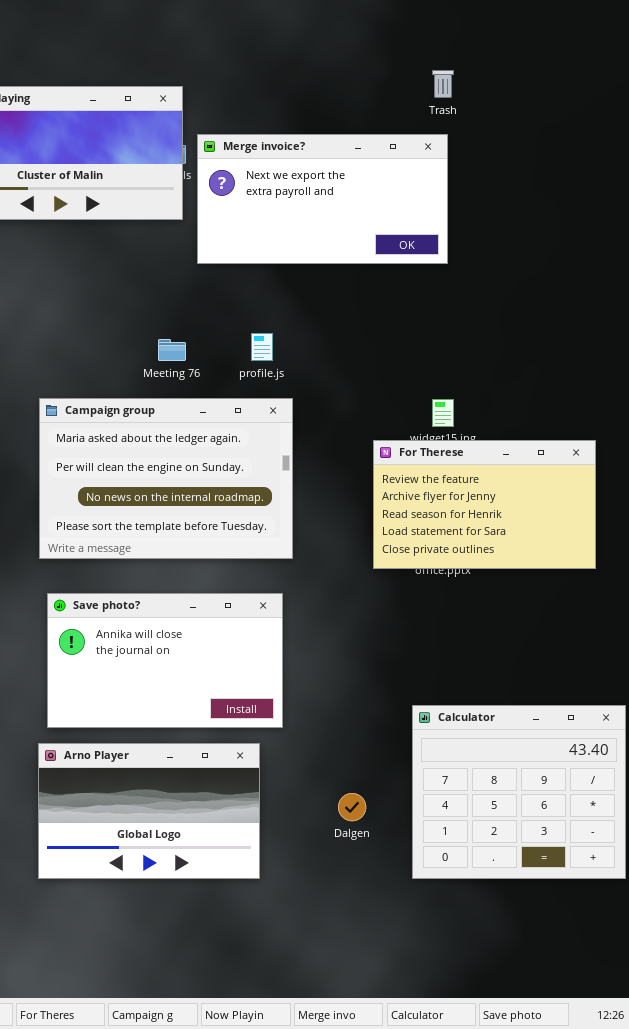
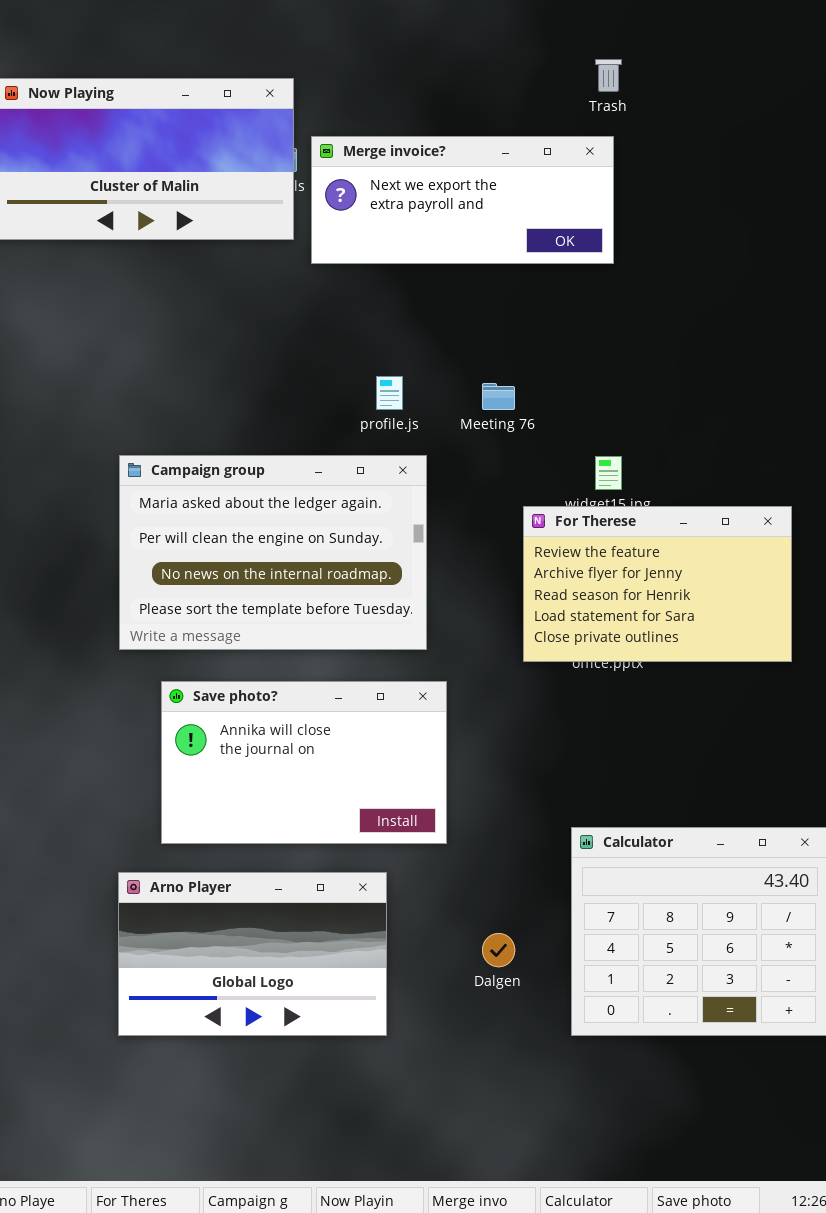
Merge invoice?: [197,134,448,264] -> [311,136,614,264], resized
Meeting 76: [158,339,186,361] -> [482,383,515,410], moved
Save photo?: [47,593,283,728] -> [161,681,447,844], moved

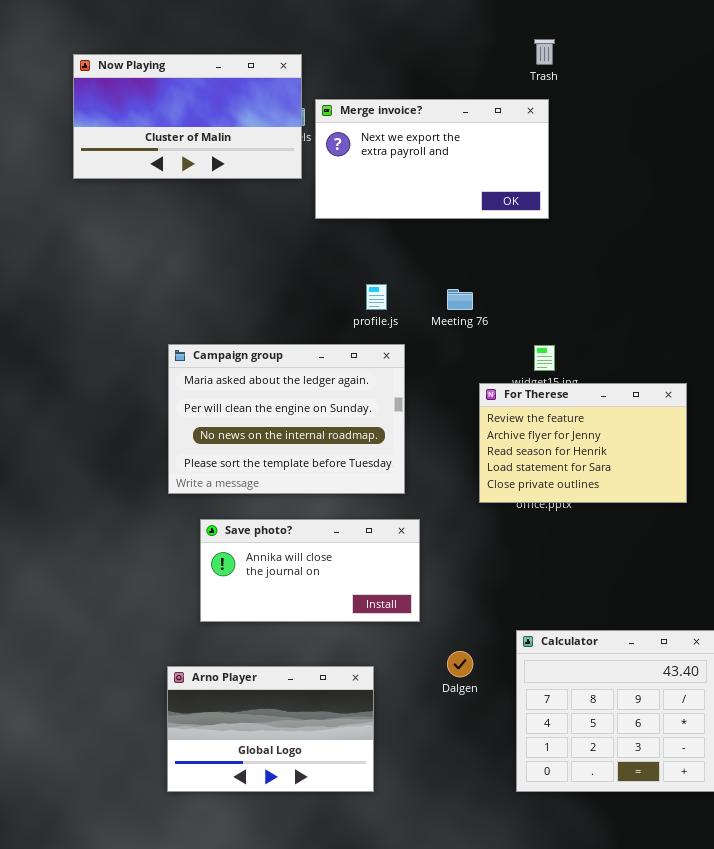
Merge invoice?: [311,136,614,264] -> [315,99,549,219], resized
Save photo?: [161,681,447,844] -> [200,519,420,622], resized
Dalgen: [482,933,515,967] -> [447,651,473,677], moved

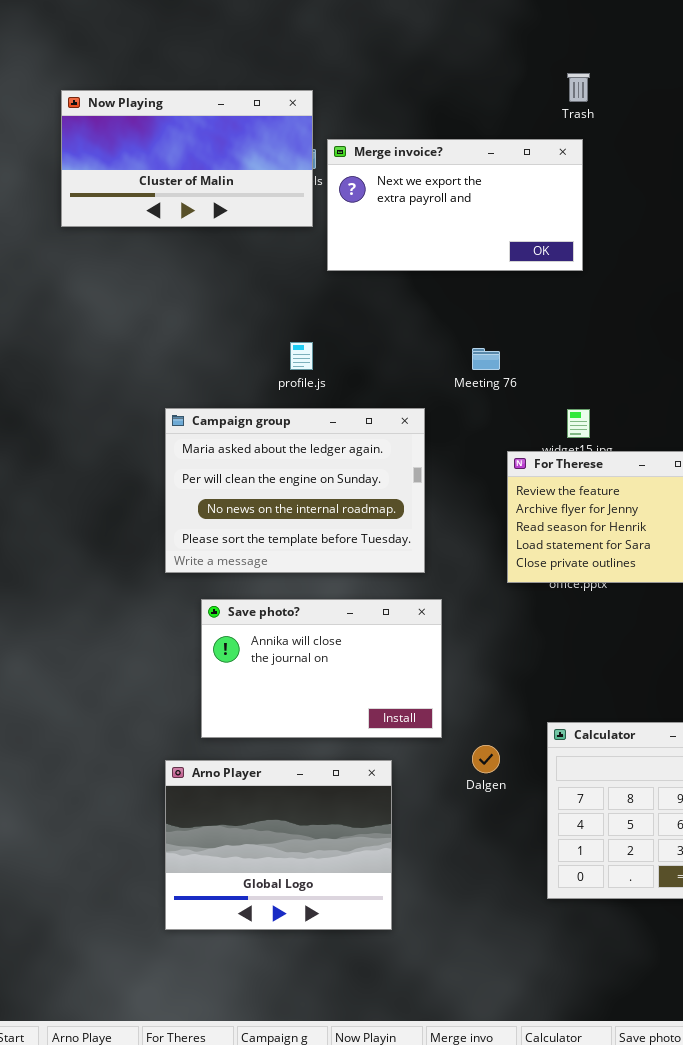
profile.js: [366,284,387,310] -> [290,342,313,370], moved
Save photo?: [200,519,420,622] -> [201,599,442,738], resized
Arno Player: [167,666,374,792] -> [165,760,392,930], resized

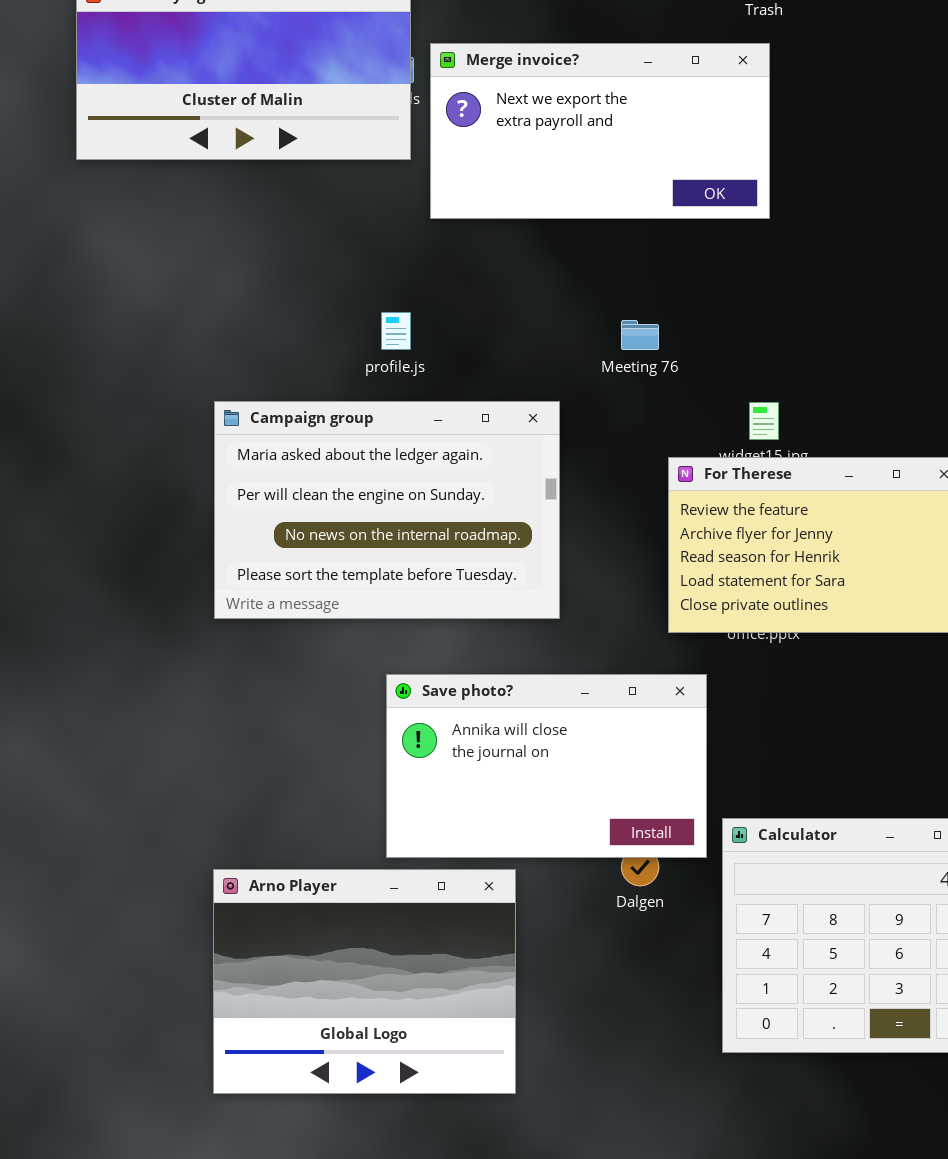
Save photo?: [201,599,442,738] -> [386,674,707,858], moved

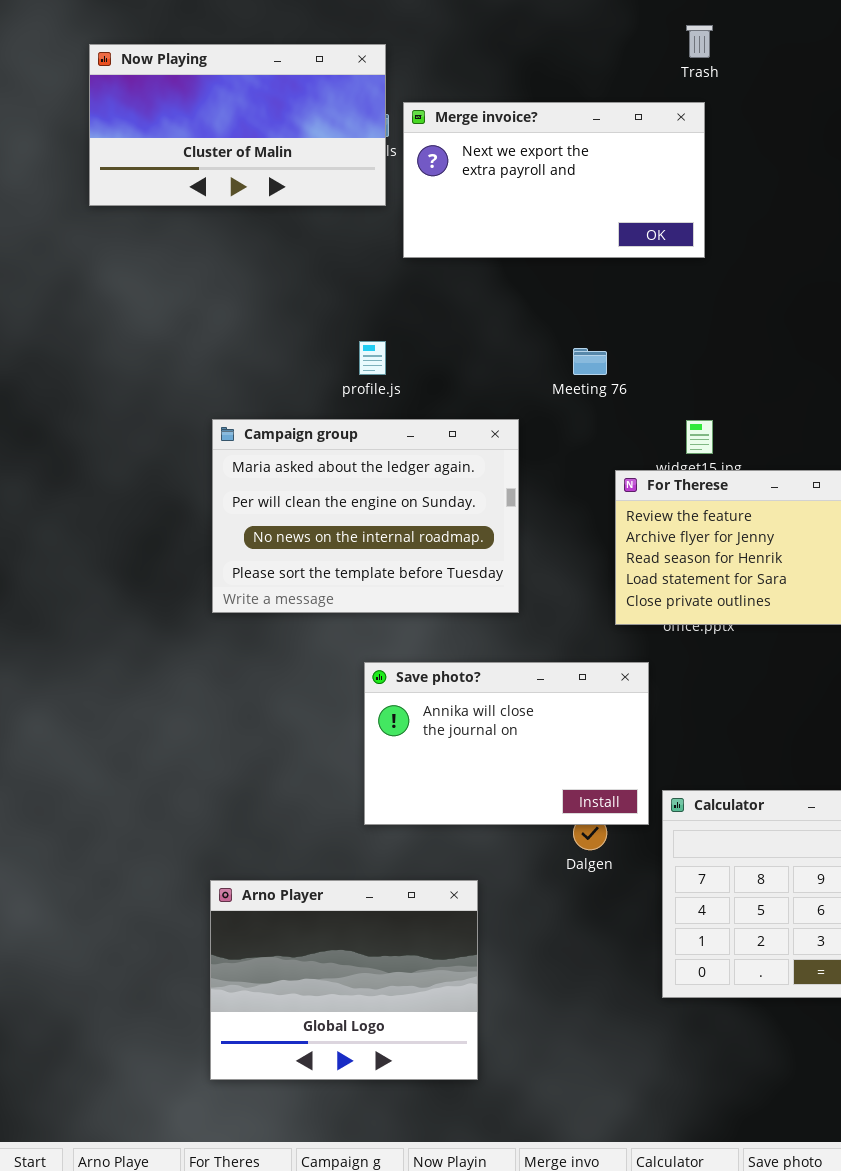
Arno Player: [213,869,516,1094] -> [210,880,478,1080], moved

